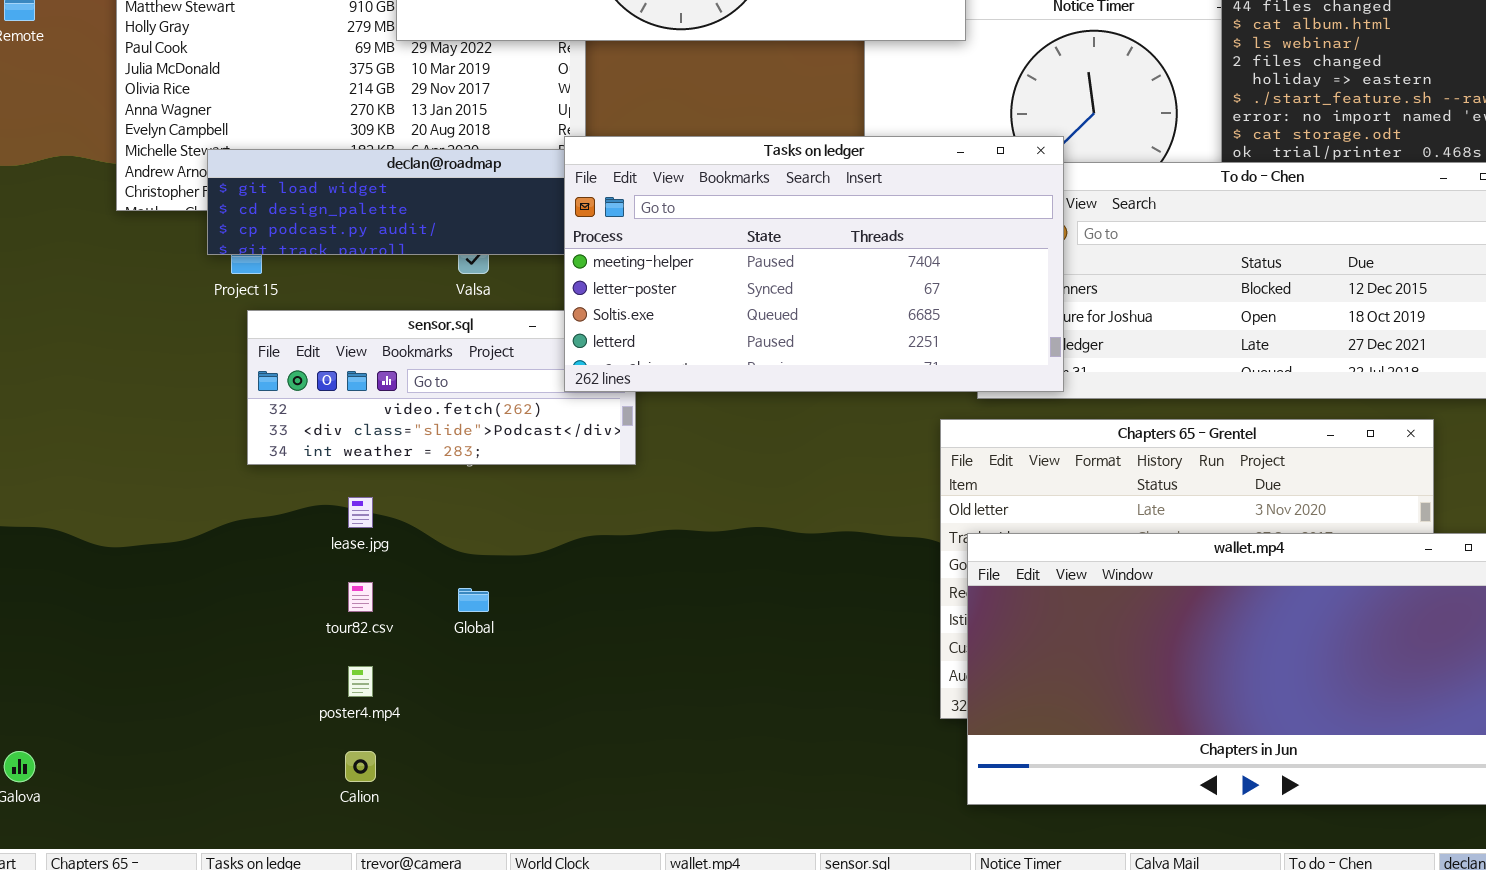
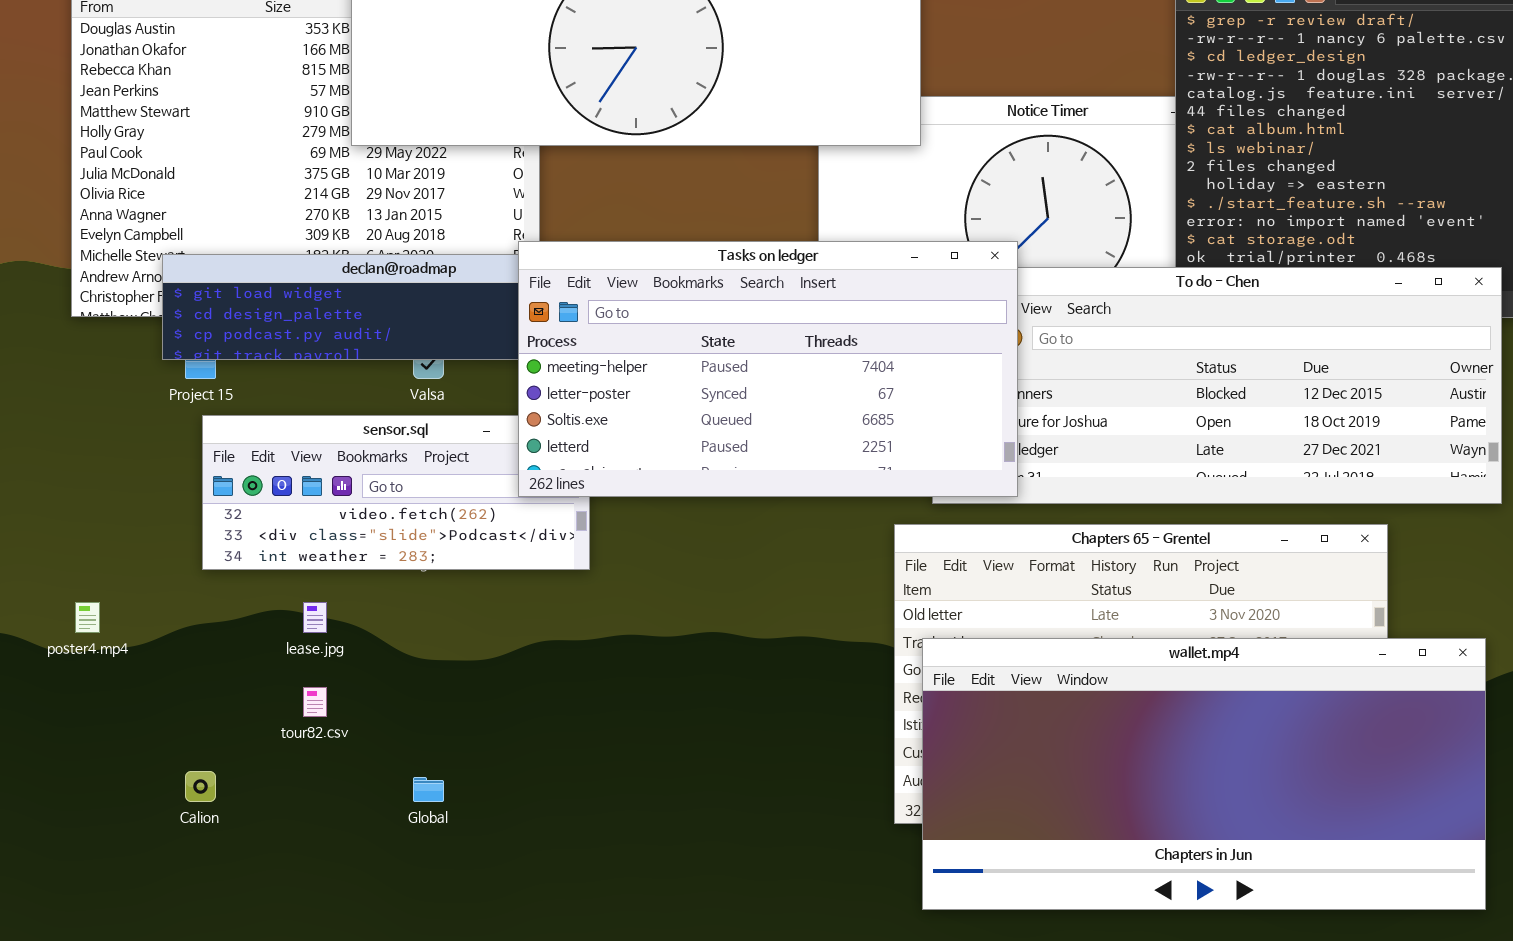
Global: [458,588,489,612] -> [413,777,444,802], moved
poster4.mp4: [348,666,373,697] -> [75,602,100,633], moved
Calion: [345,751,376,782] -> [185,771,216,802], moved

